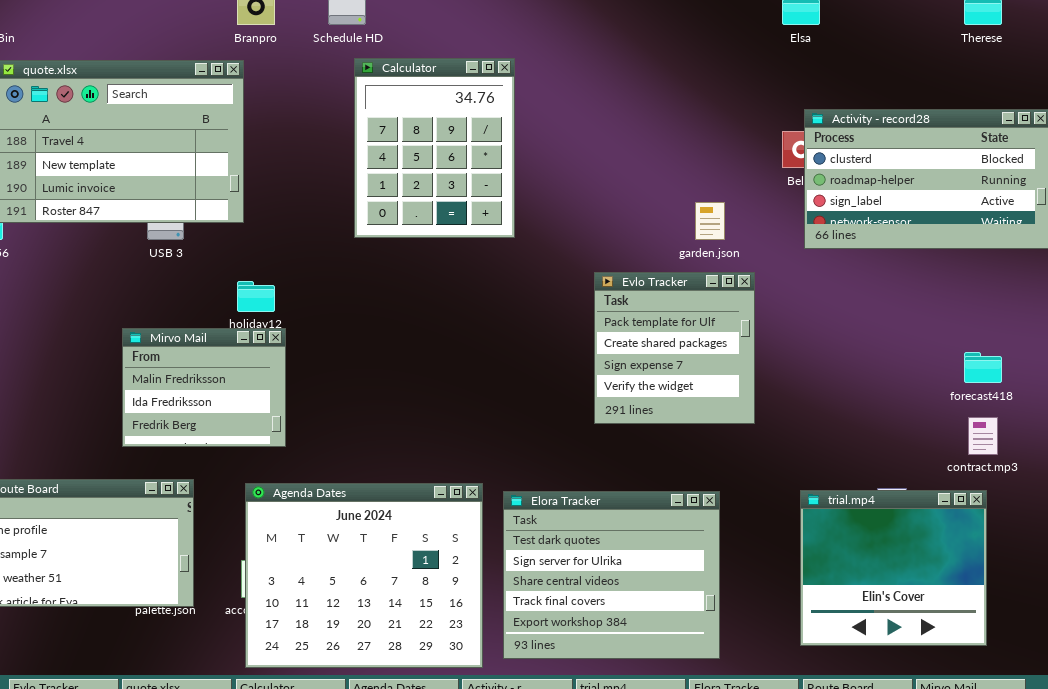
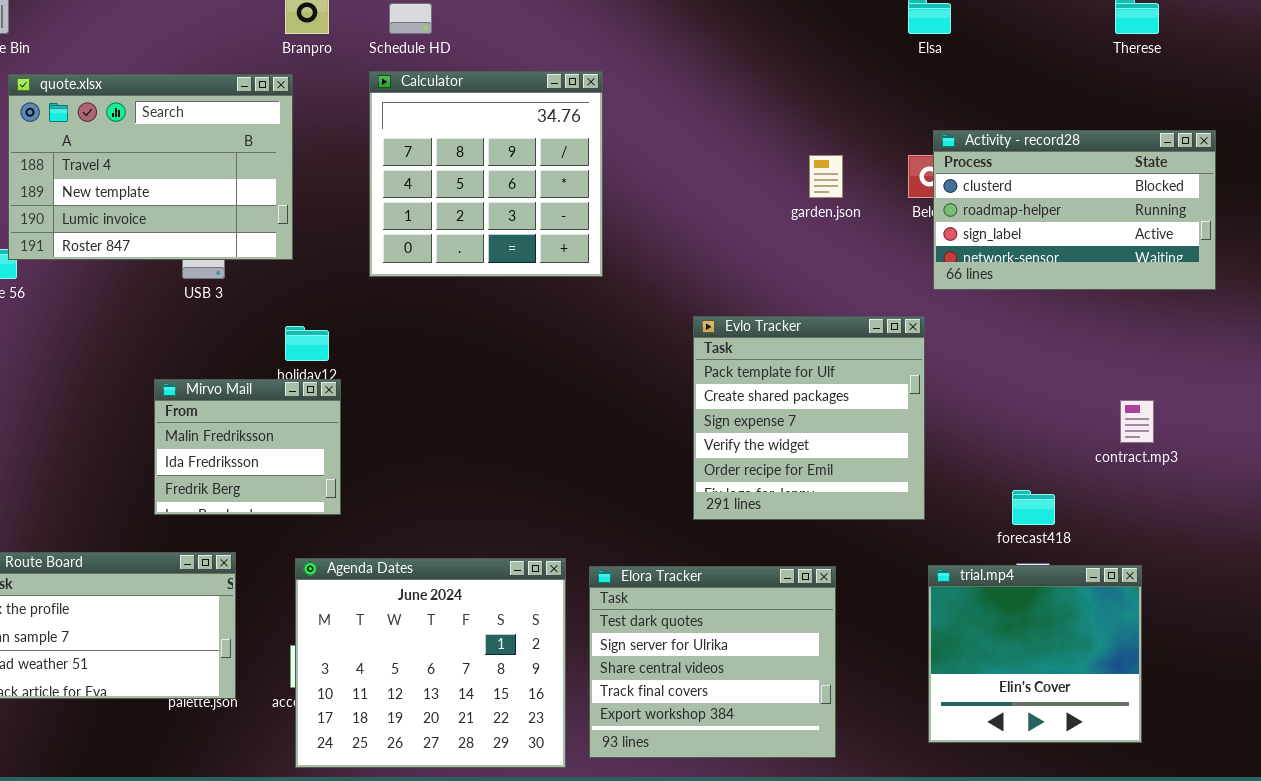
Calculator: [354,58,515,238] -> [369,71,603,277], resized
garden.json: [695,202,725,240] -> [809,155,843,198], moved
Evlo Tracker: [594,272,755,424] -> [693,316,925,520], resized
forecast418: [964,352,1002,383] -> [1012,490,1055,525], moved
contract.mp3: [968,417,998,455] -> [1120,400,1154,443], moved

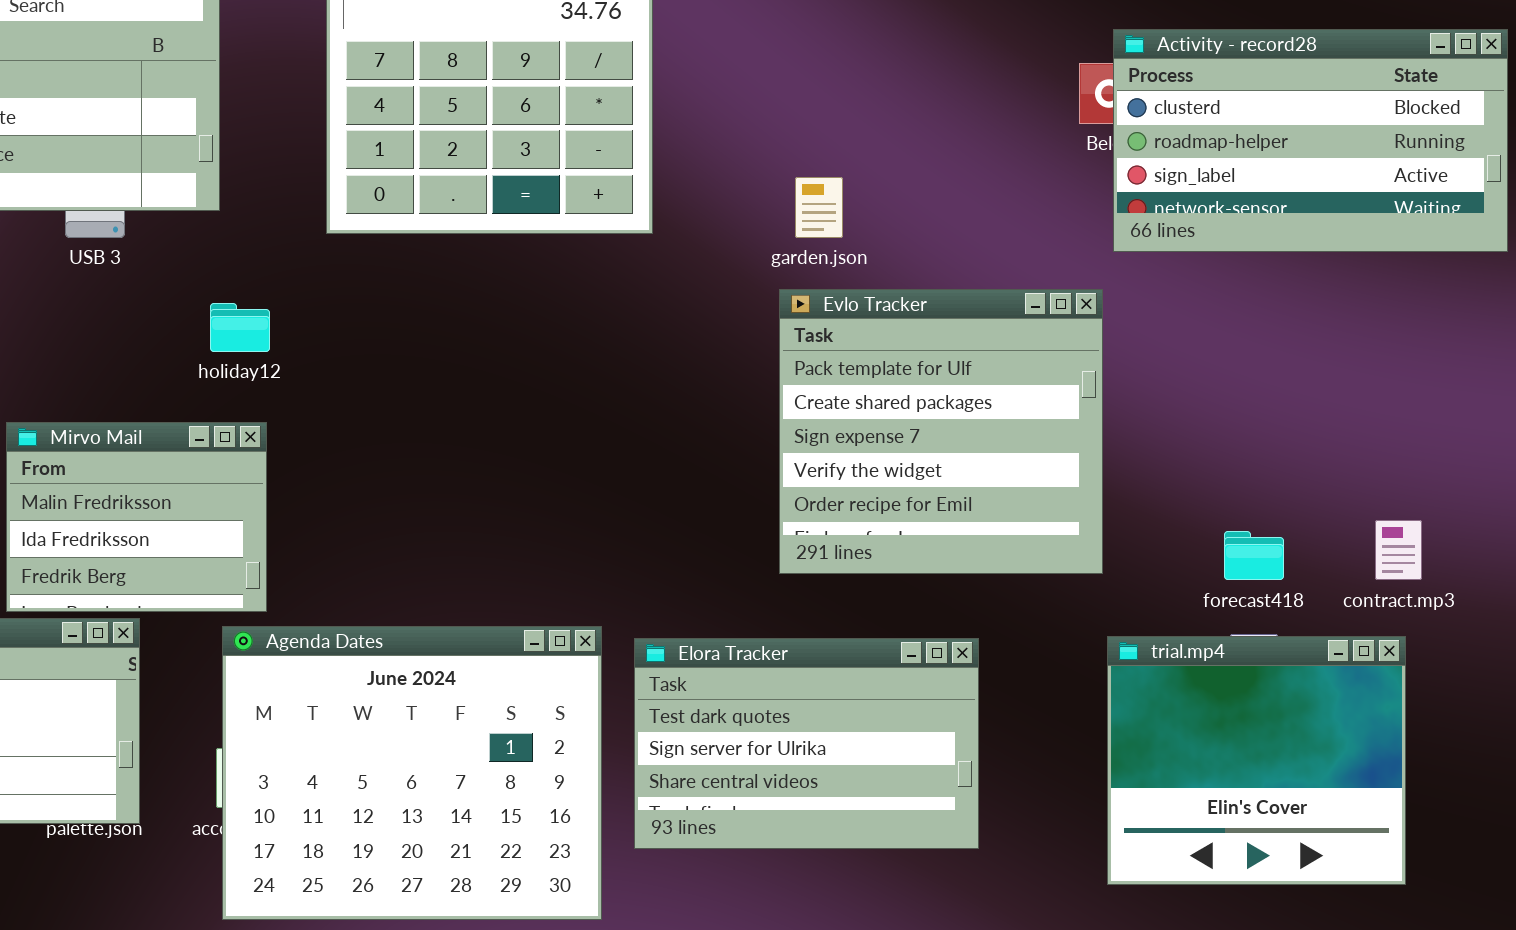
garden.json: [809,155,843,198] -> [795,177,843,238], moved
Mirvo Mail: [154,379,341,515] -> [6,422,267,612], moved
contract.mp3: [1120,400,1154,443] -> [1375,520,1422,580], moved
Elora Tracker: [589,566,836,758] -> [634,638,979,849], resized

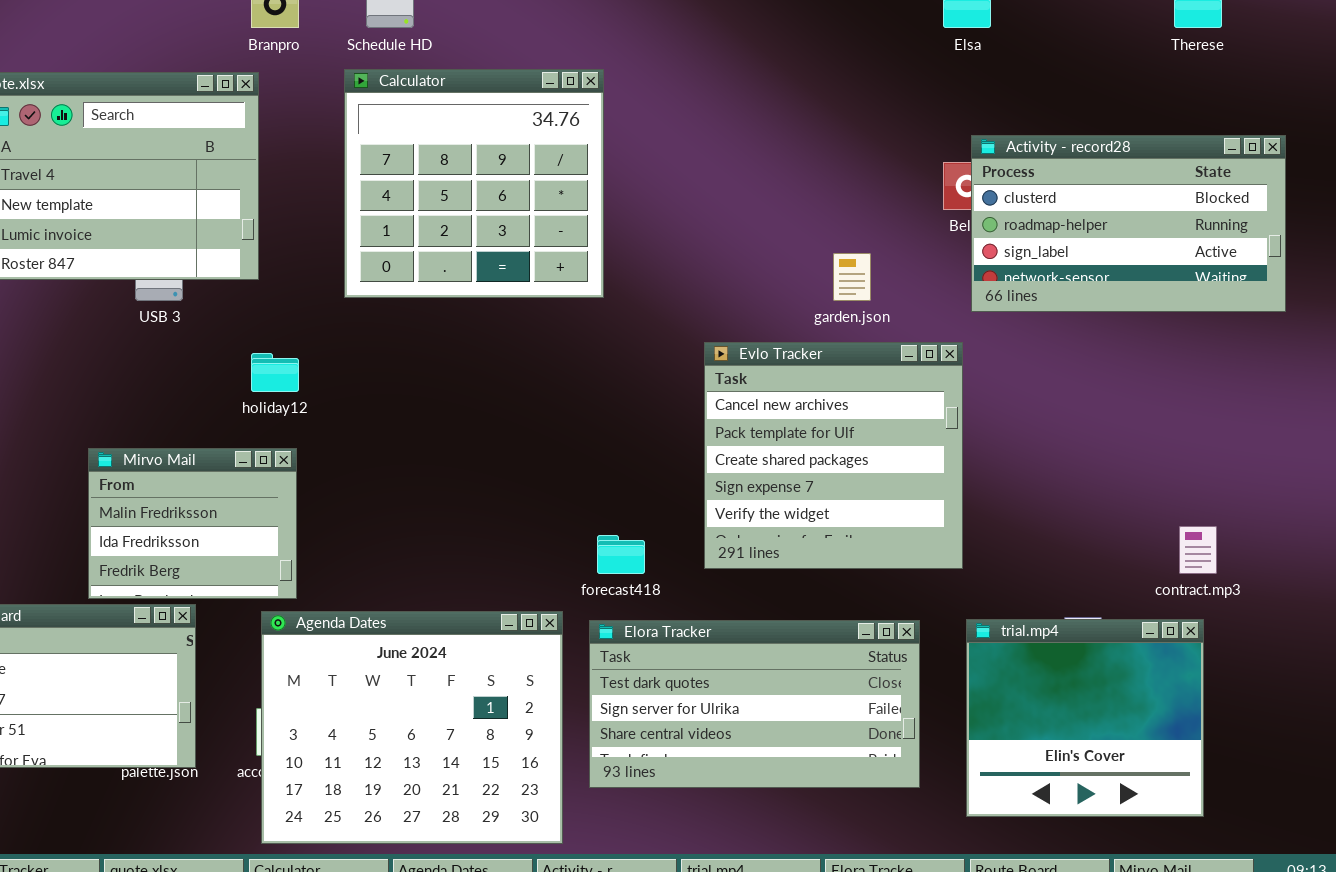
garden.json: [795,177,843,238] -> [833,253,871,301], moved
Evlo Tracker: [779,289,1103,574] -> [704,342,963,569], scrolled up 1 row
forecast418: [1224,531,1284,580] -> [597,535,645,574], moved
Elora Tracker: [634,638,979,849] -> [589,620,920,788], resized

